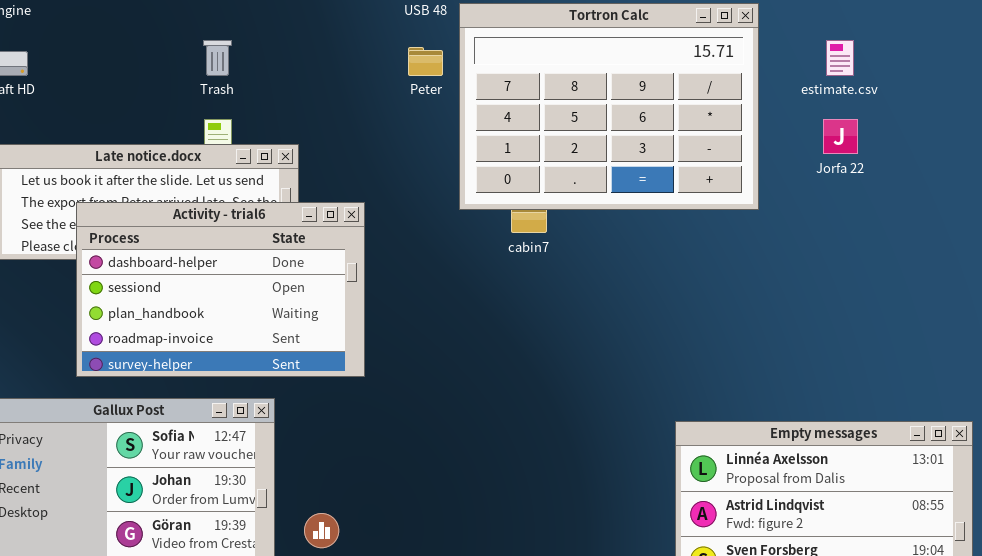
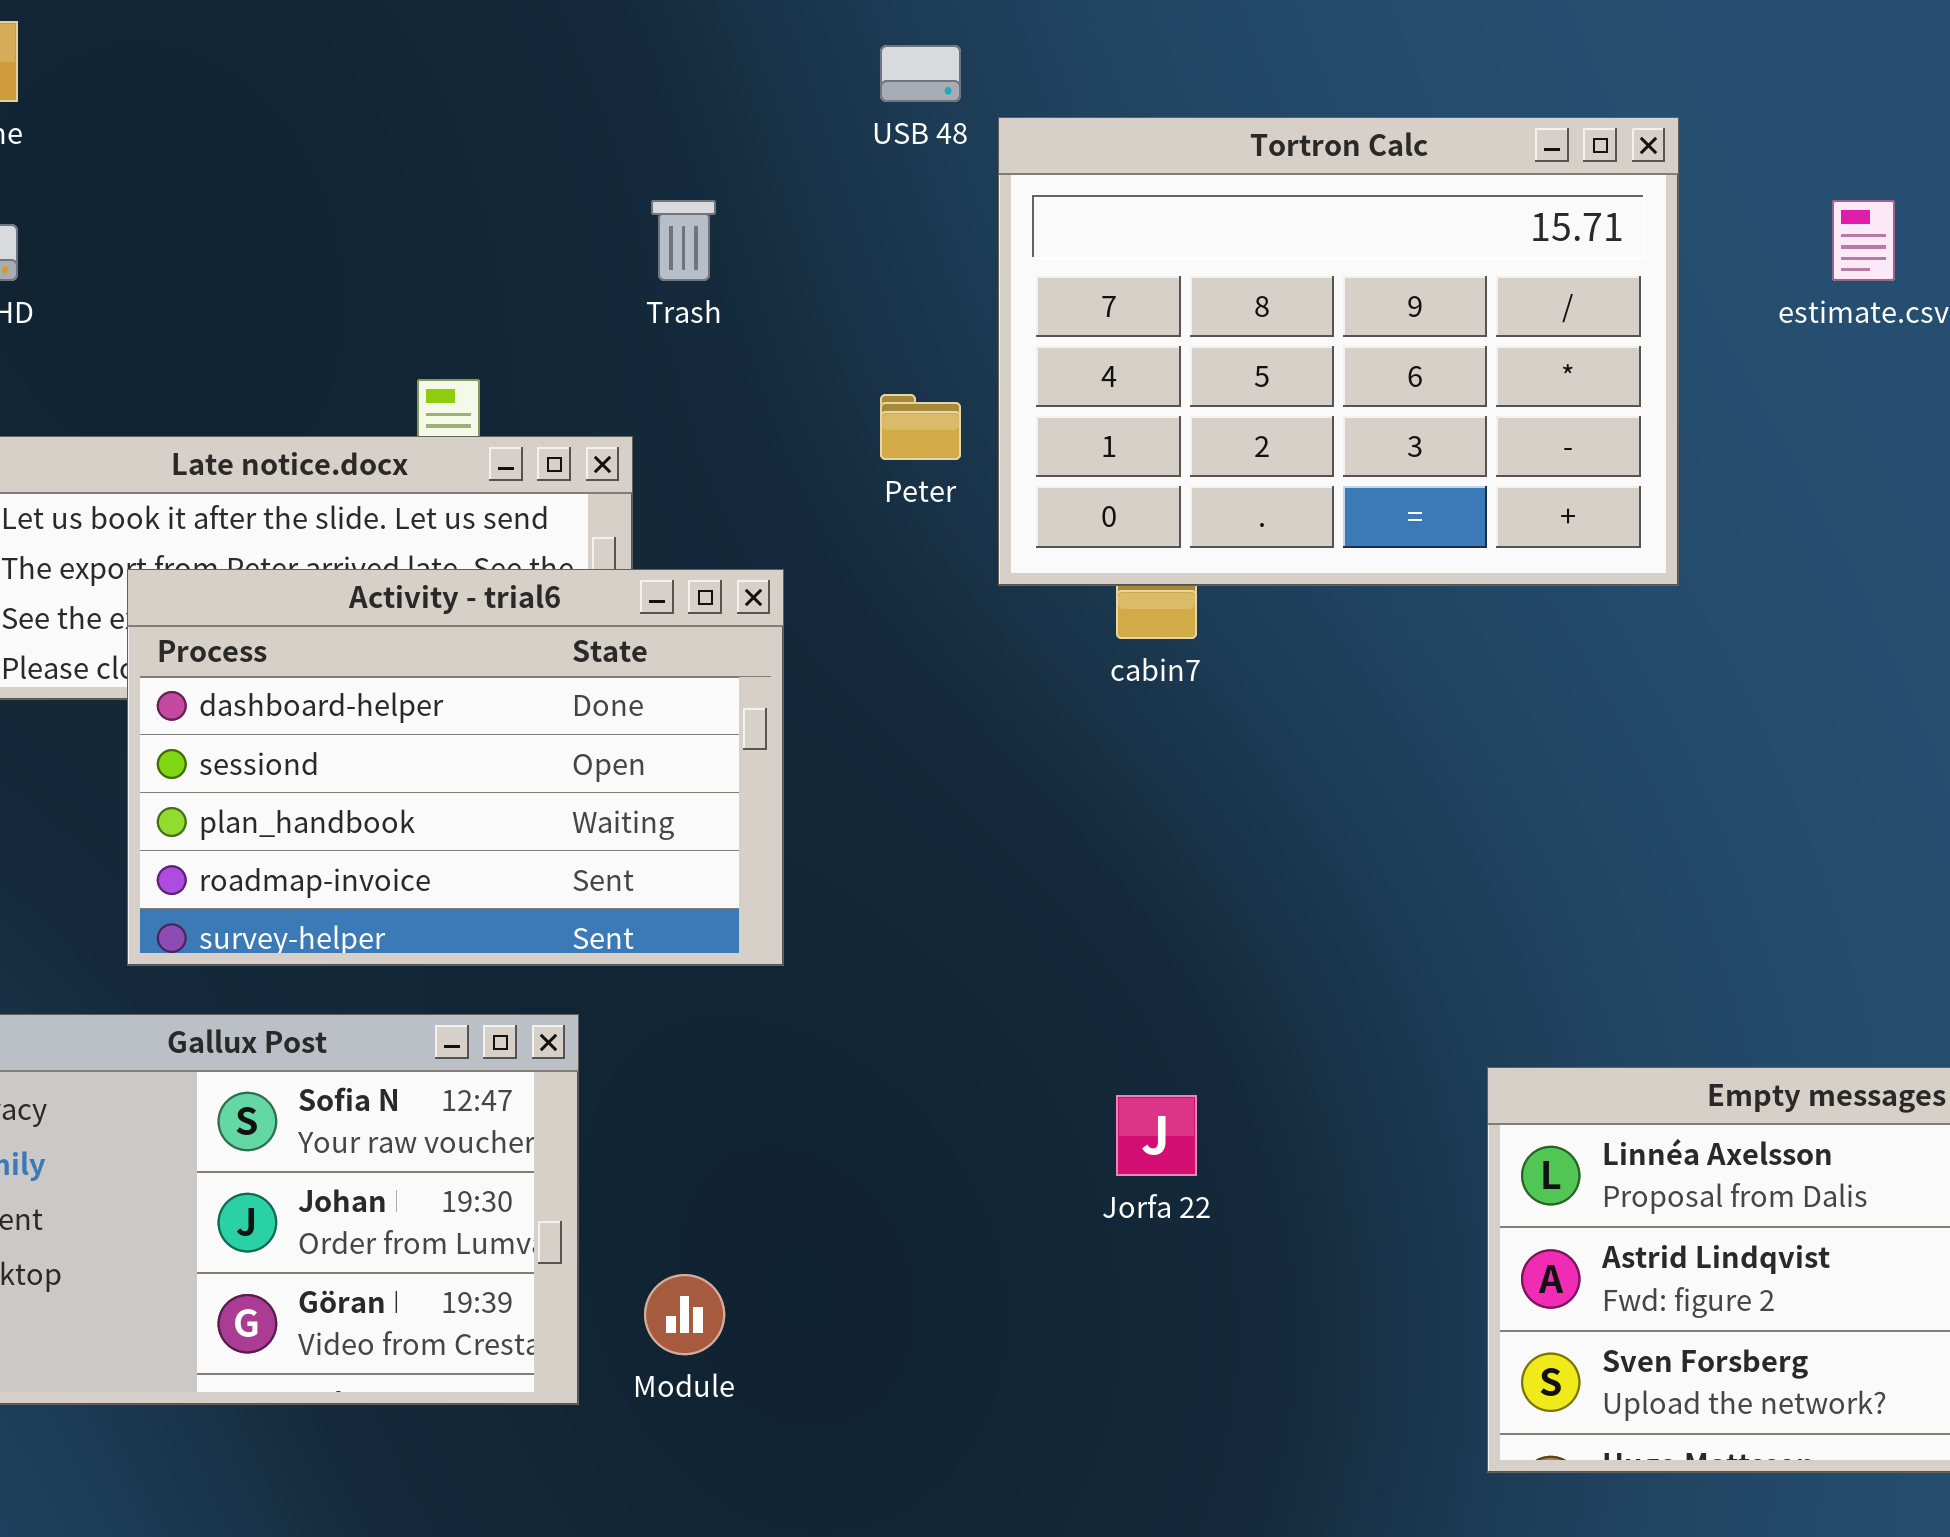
Trash: [203,40,232,76] -> [651,200,716,281], moved
Peter: [408,47,443,76] -> [880,394,961,460], moved
Jorfa 22: [823,119,858,154] -> [1116,1095,1197,1176], moved

